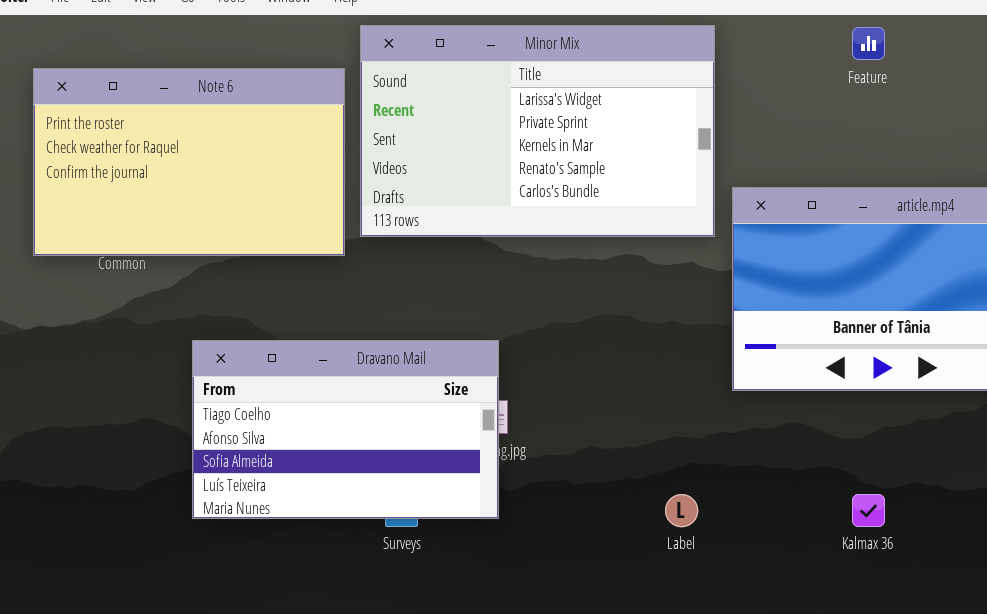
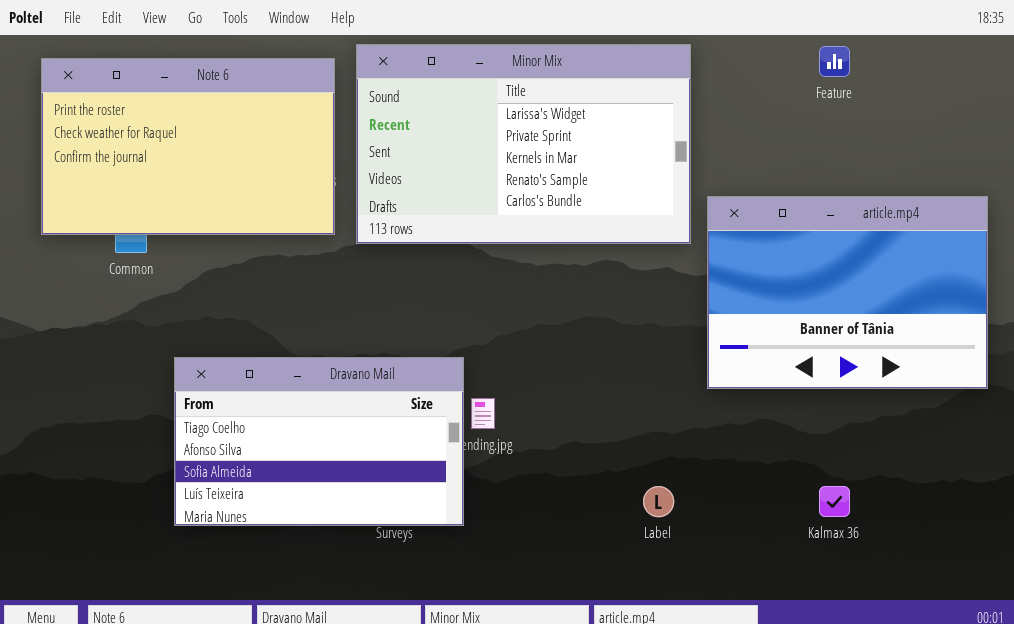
Note 6: [33,68,345,256] -> [41,58,335,235], moved
Dravano Mail: [192,340,499,519] -> [174,357,464,526], moved

